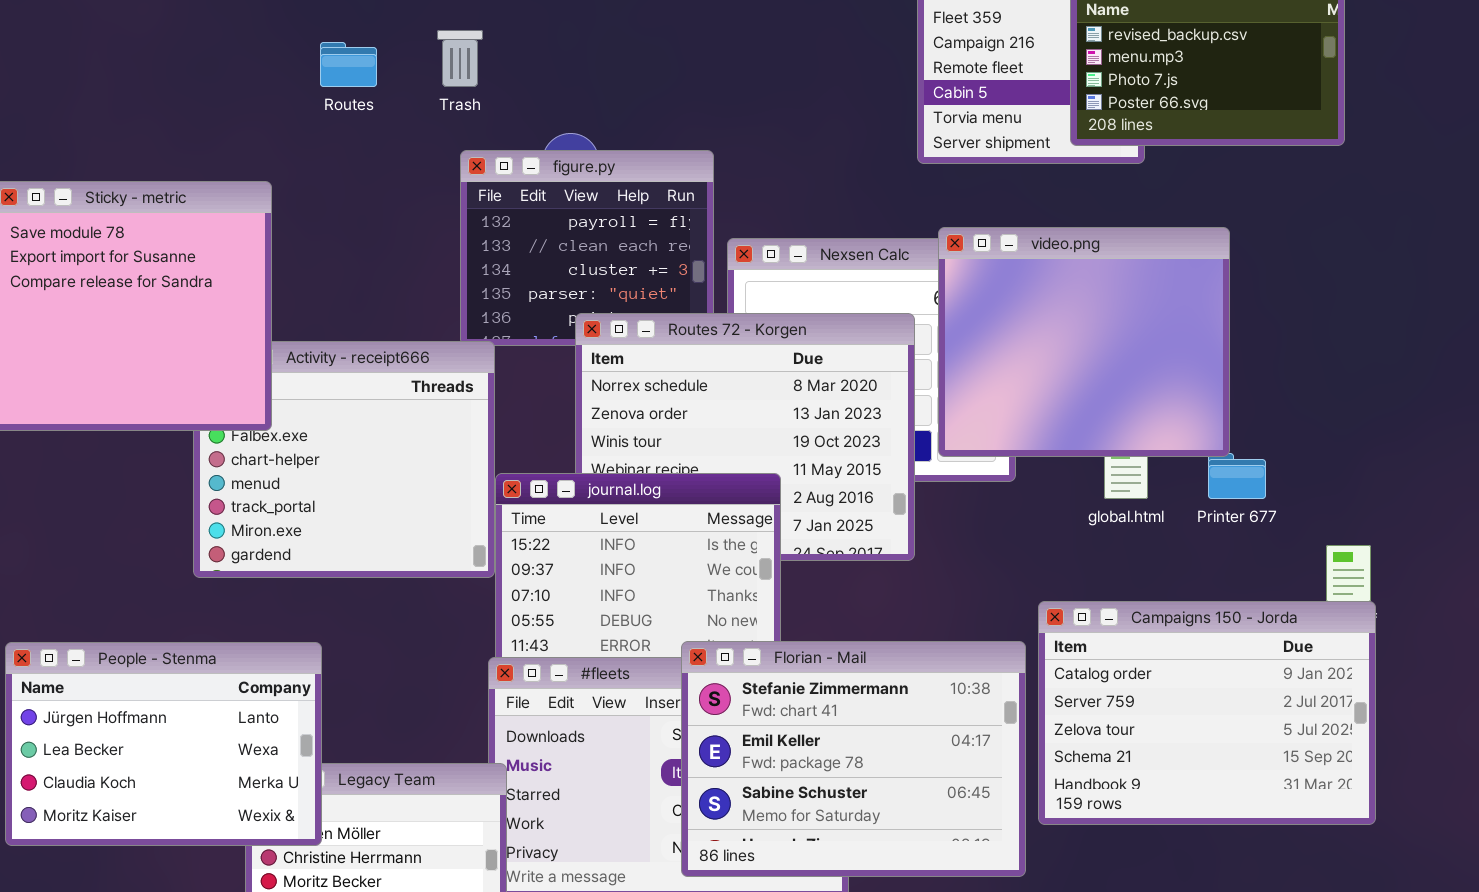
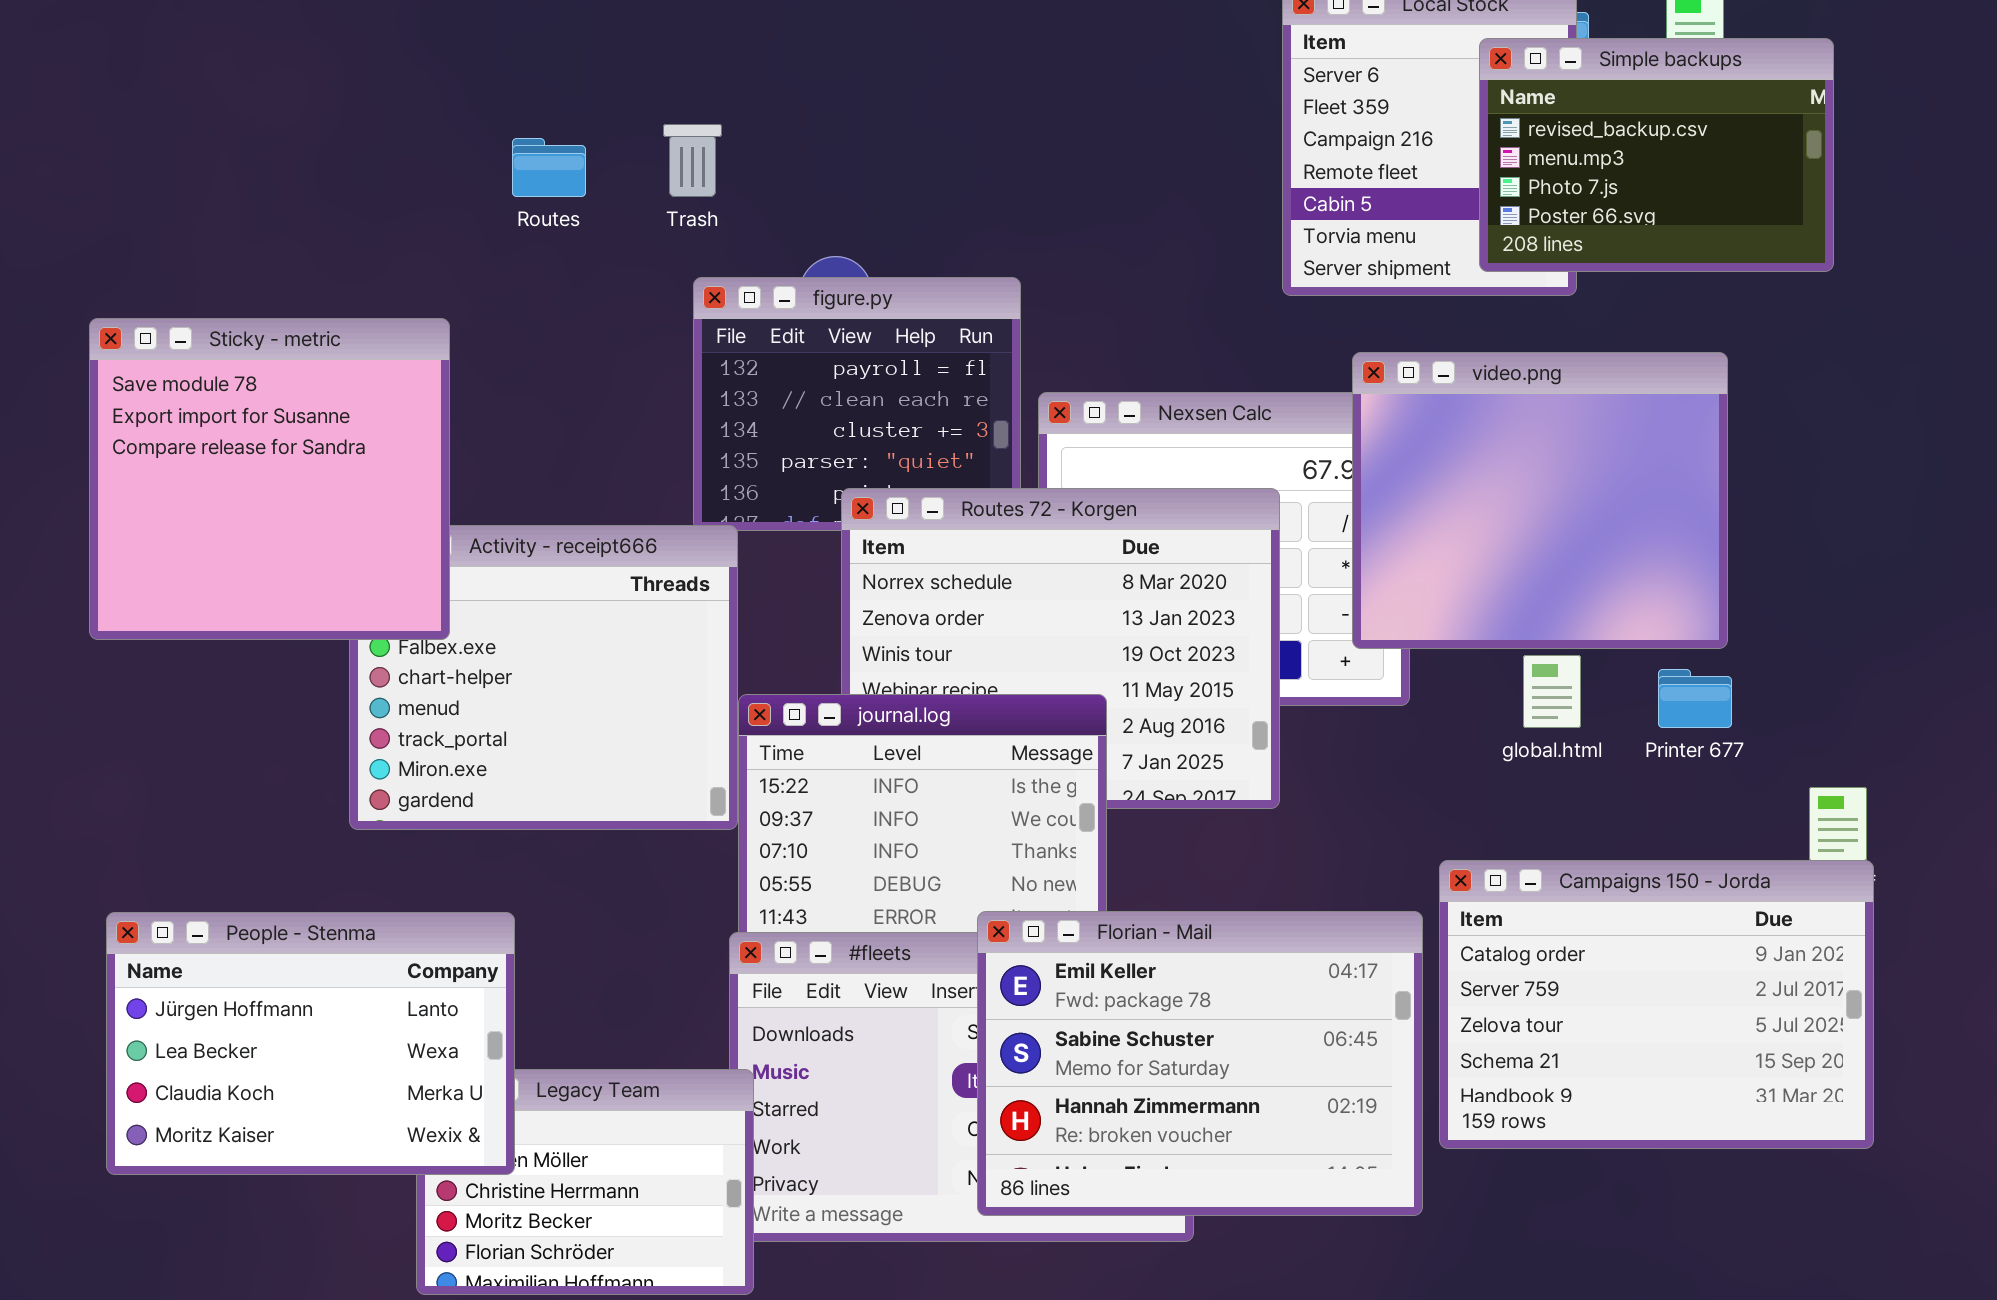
video.png: [938,227,1230,457] -> [1352,352,1728,649], moved
Florian - Mail: [681,641,1026,877] -> [977,911,1423,1216], scrolled down 1 row

